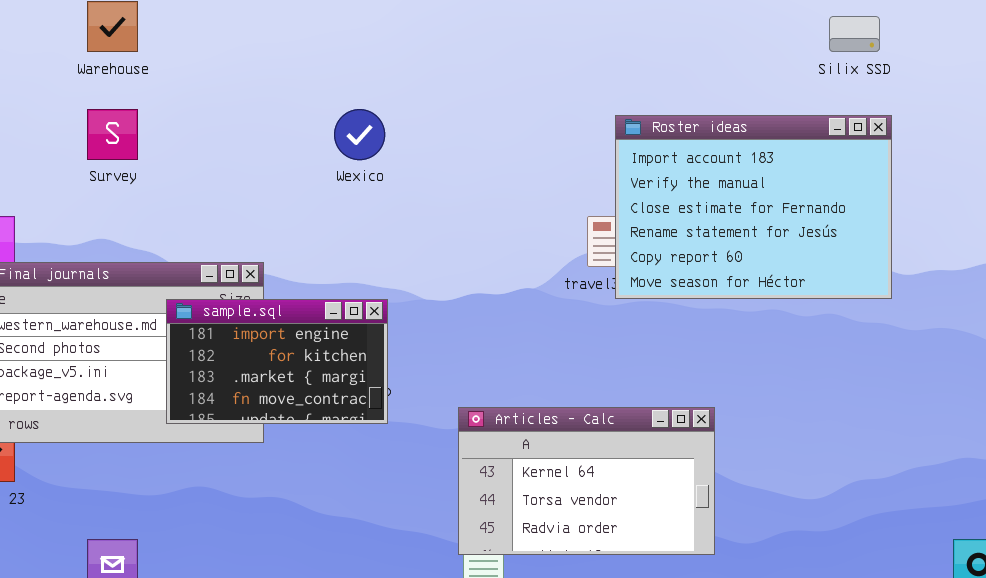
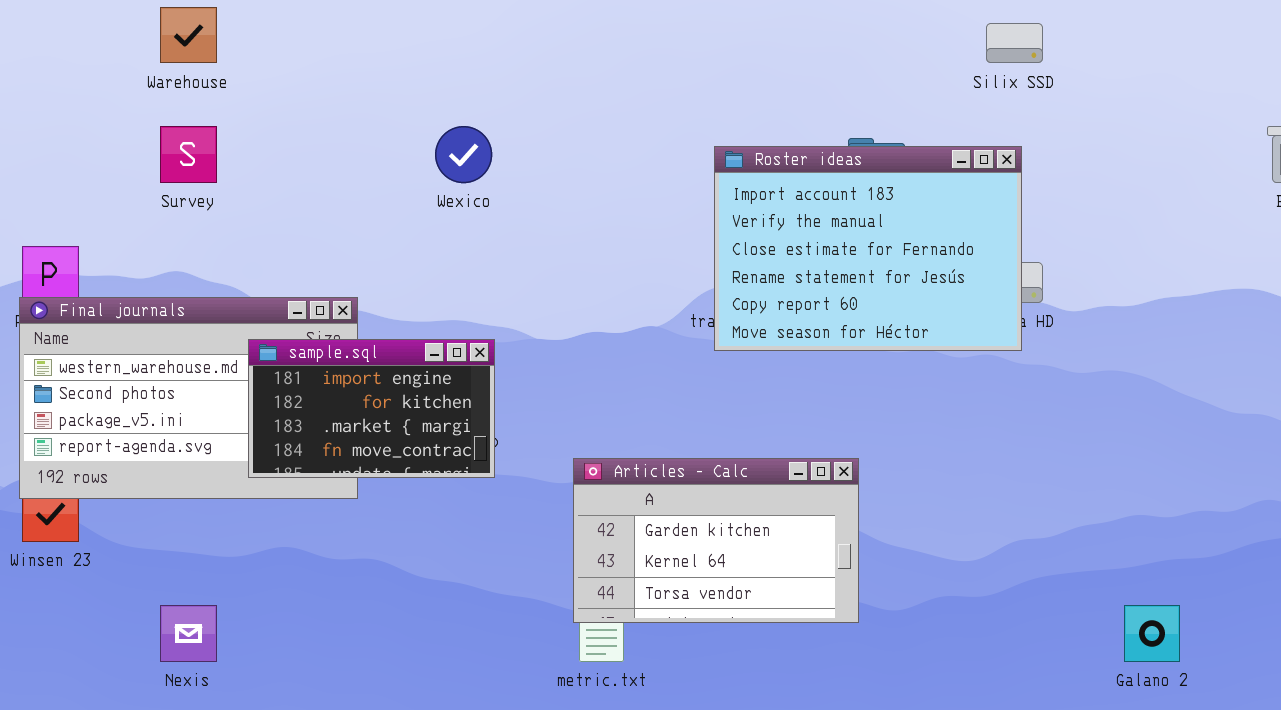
Roster ideas: [615,115,892,299] -> [714,146,1022,351], moved
Articles - Calc: [458,407,715,555] -> [573,458,859,623], scrolled up 1 row

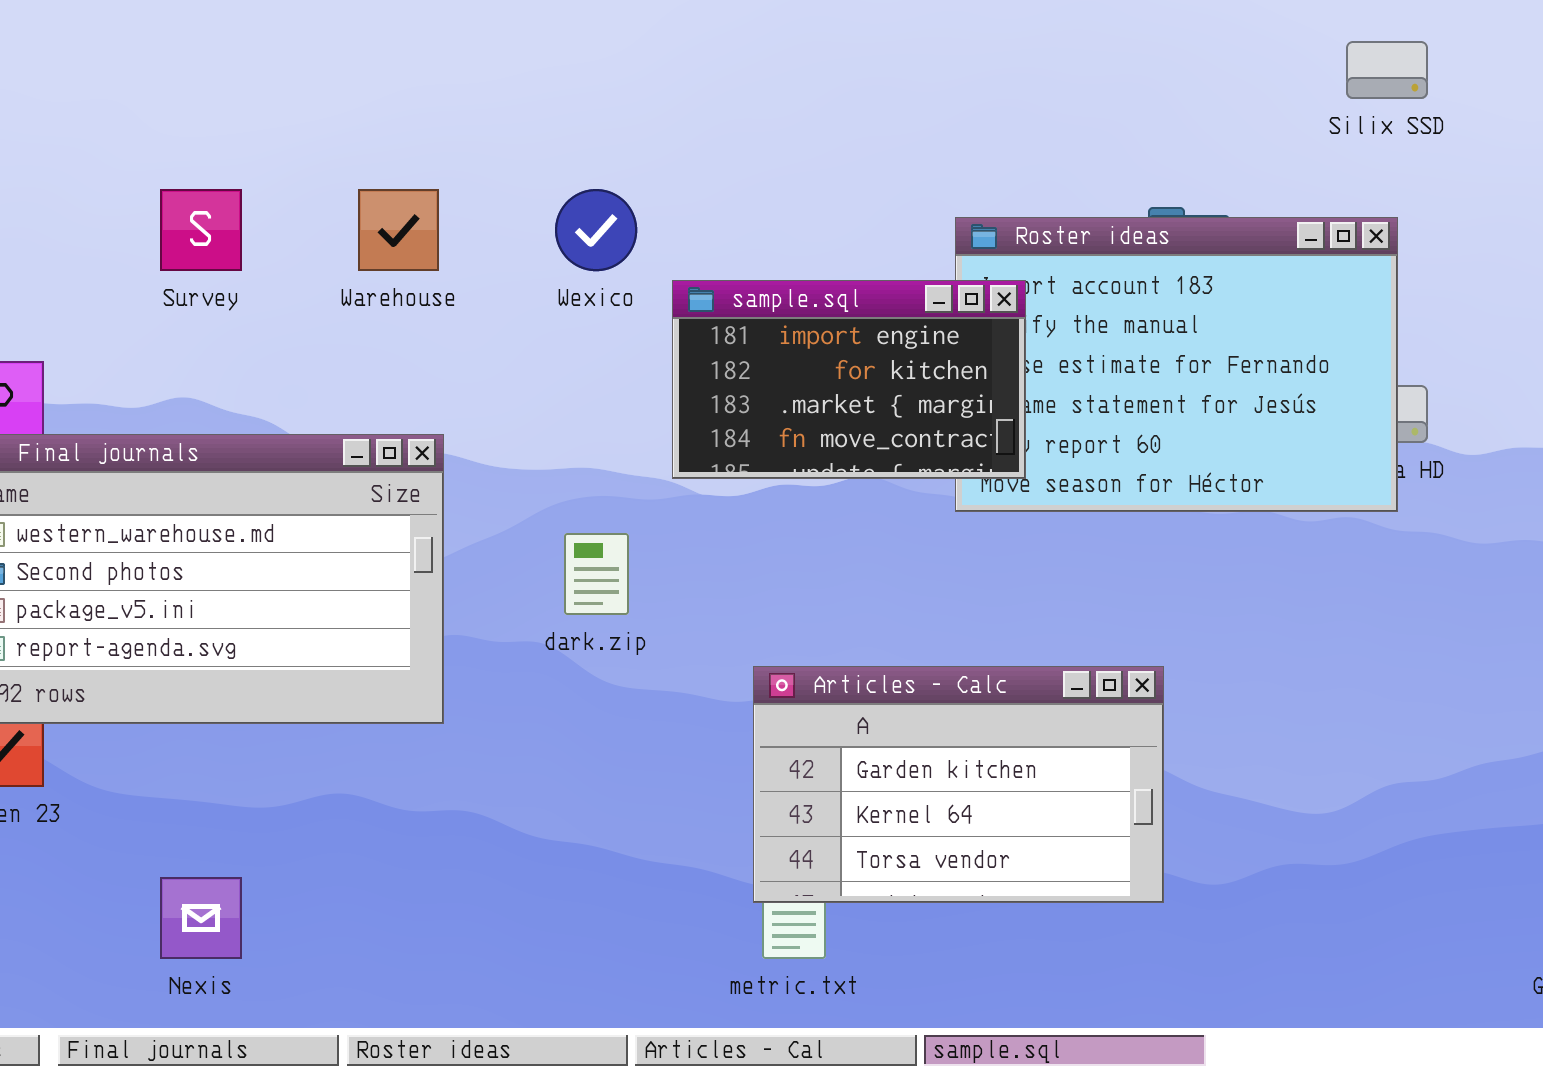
Warehouse: [160,7,217,63] -> [358,189,439,271], moved
sample.sql: [248,339,495,478] -> [672,280,1026,479], moved

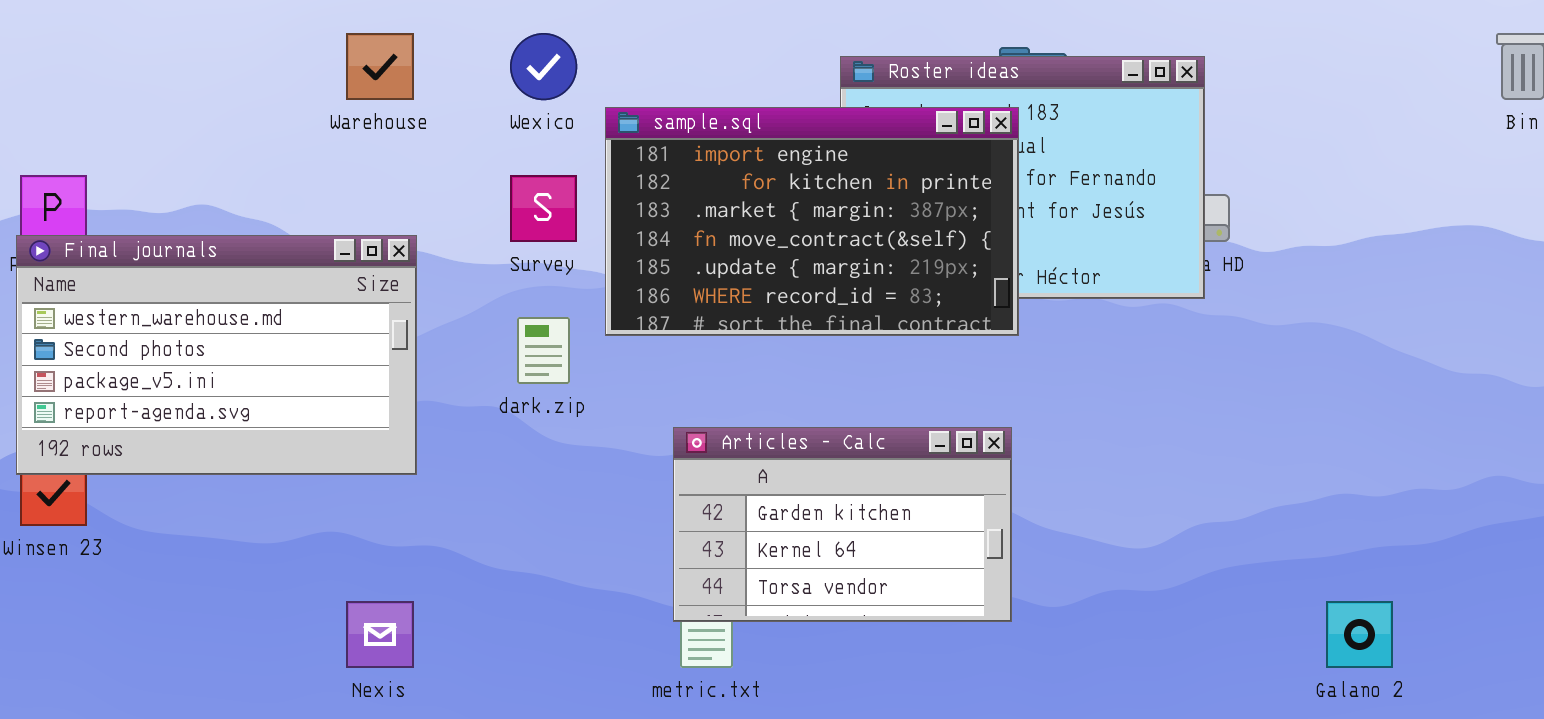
Survey: [160,189,242,271] -> [510,175,577,242], moved
sample.sql: [672,280,1026,479] -> [605,107,1019,336], resized
Nexis: [160,877,242,959] -> [346,601,414,668], moved

